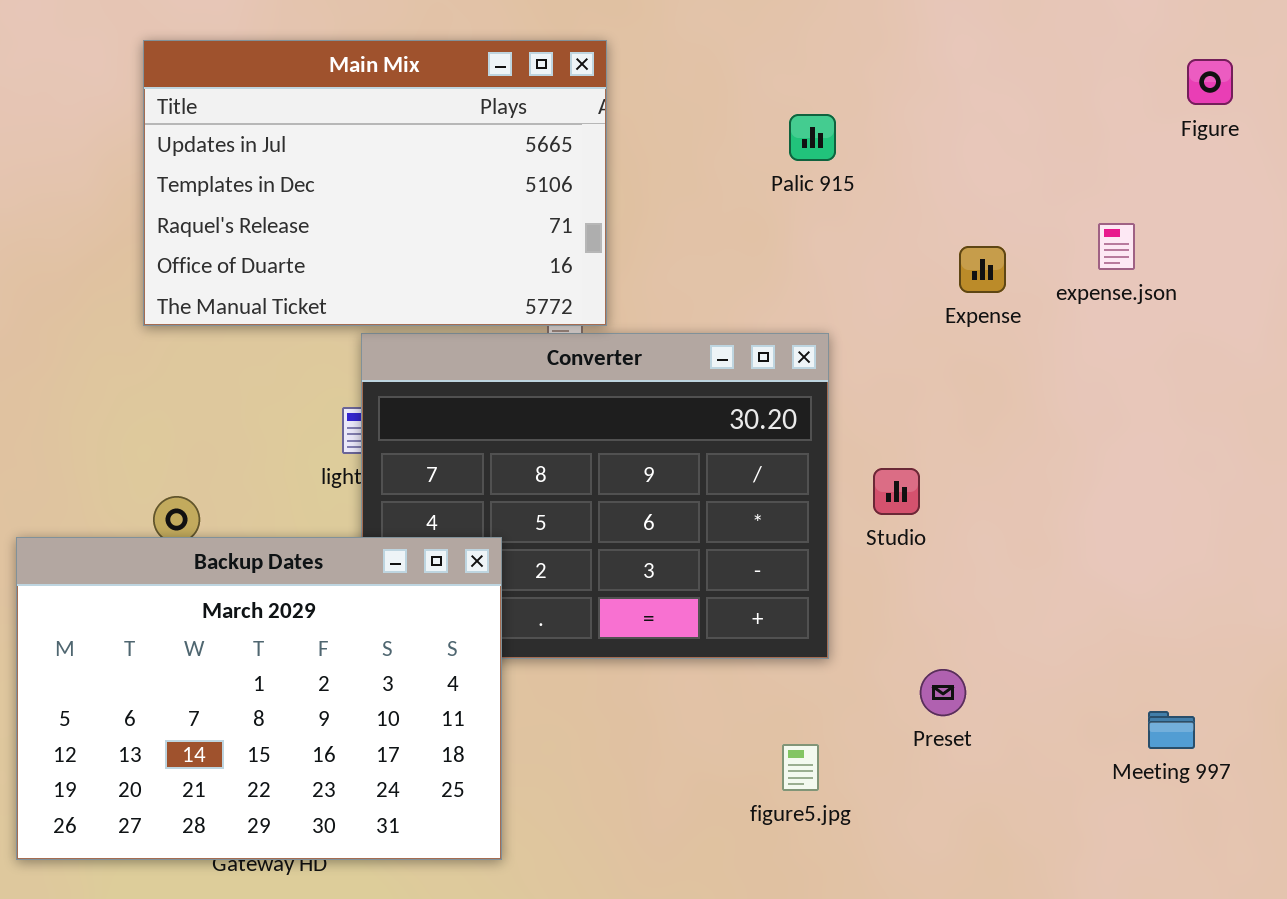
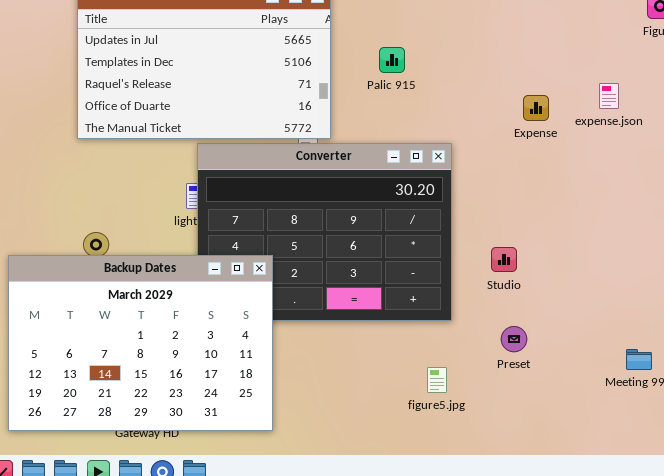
Palic 915: [789,114,836,161] -> [379,47,405,73], moved
Studio: [873,468,920,515] -> [491,247,517,272], moved

